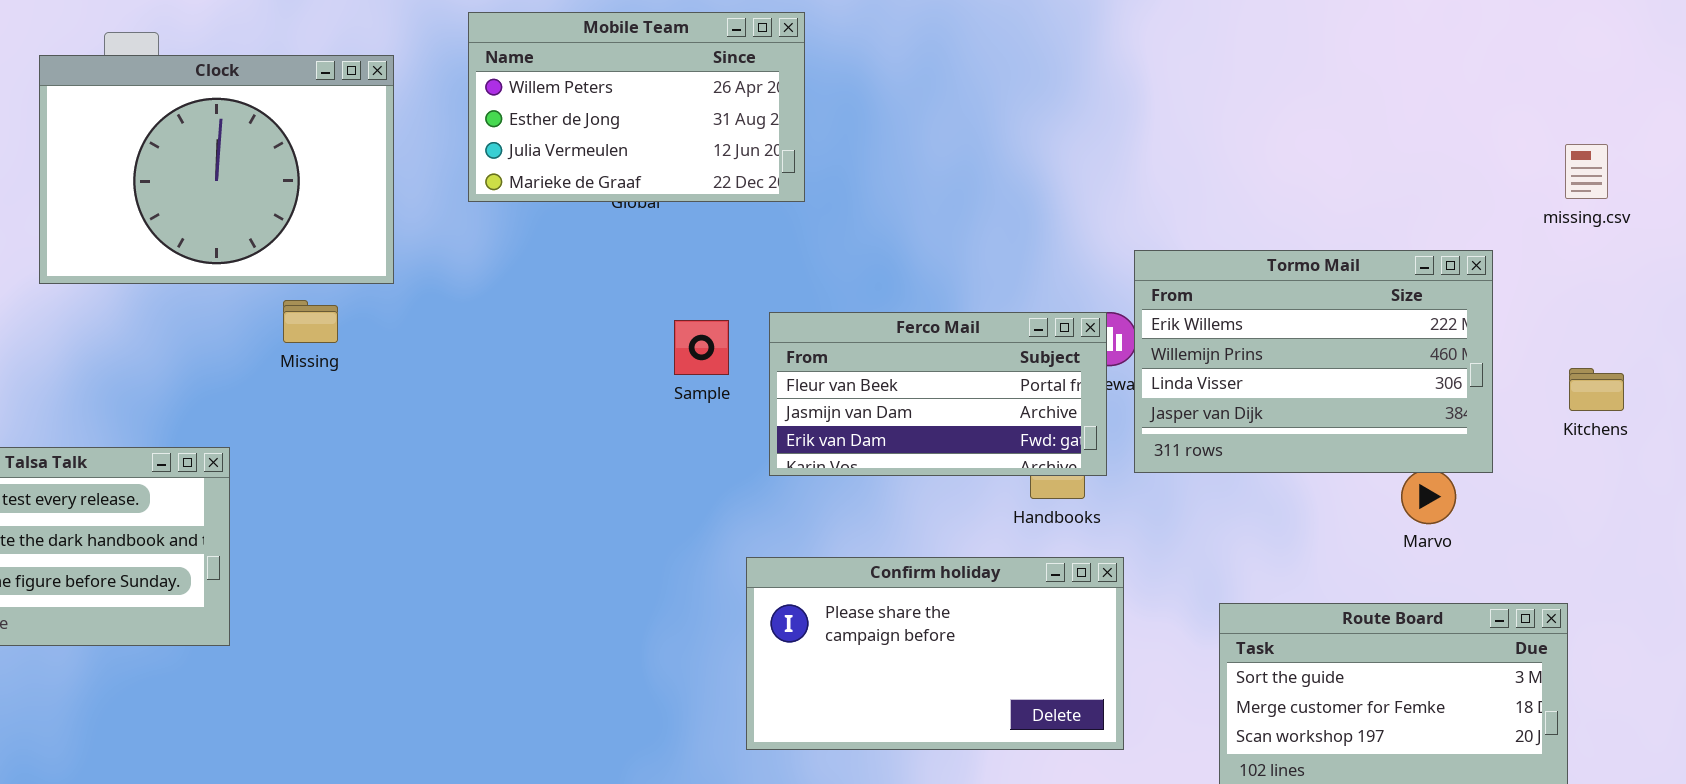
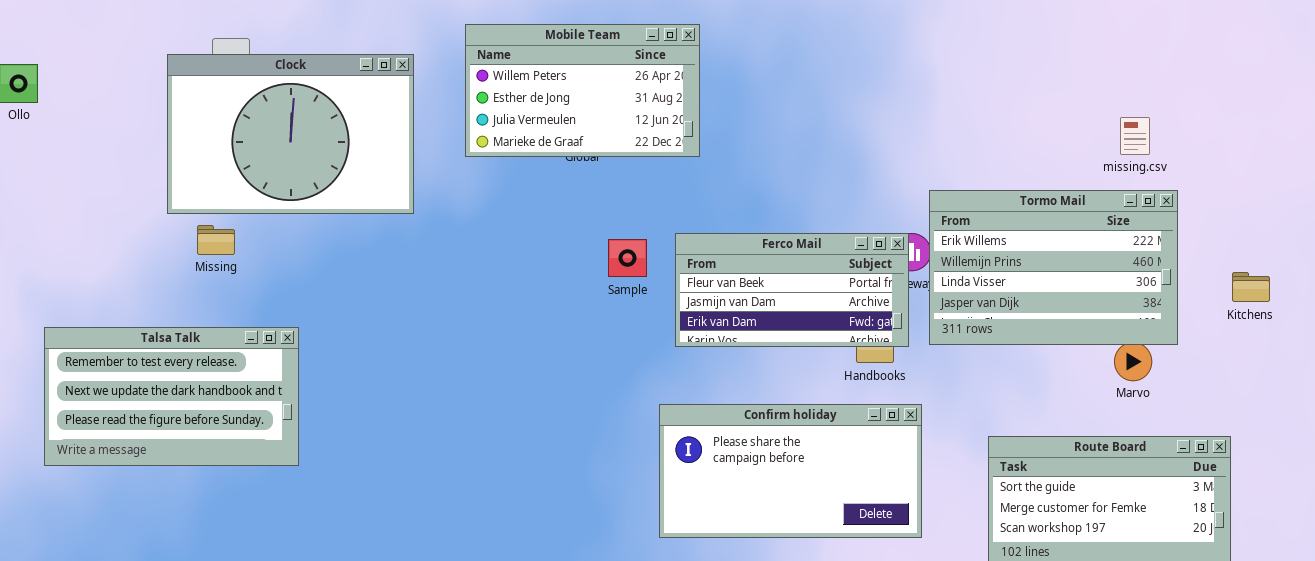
missing.csv: [1565,144,1608,199] -> [1120,117,1150,155], moved
Missing: [283,300,338,343] -> [197,225,235,255], moved

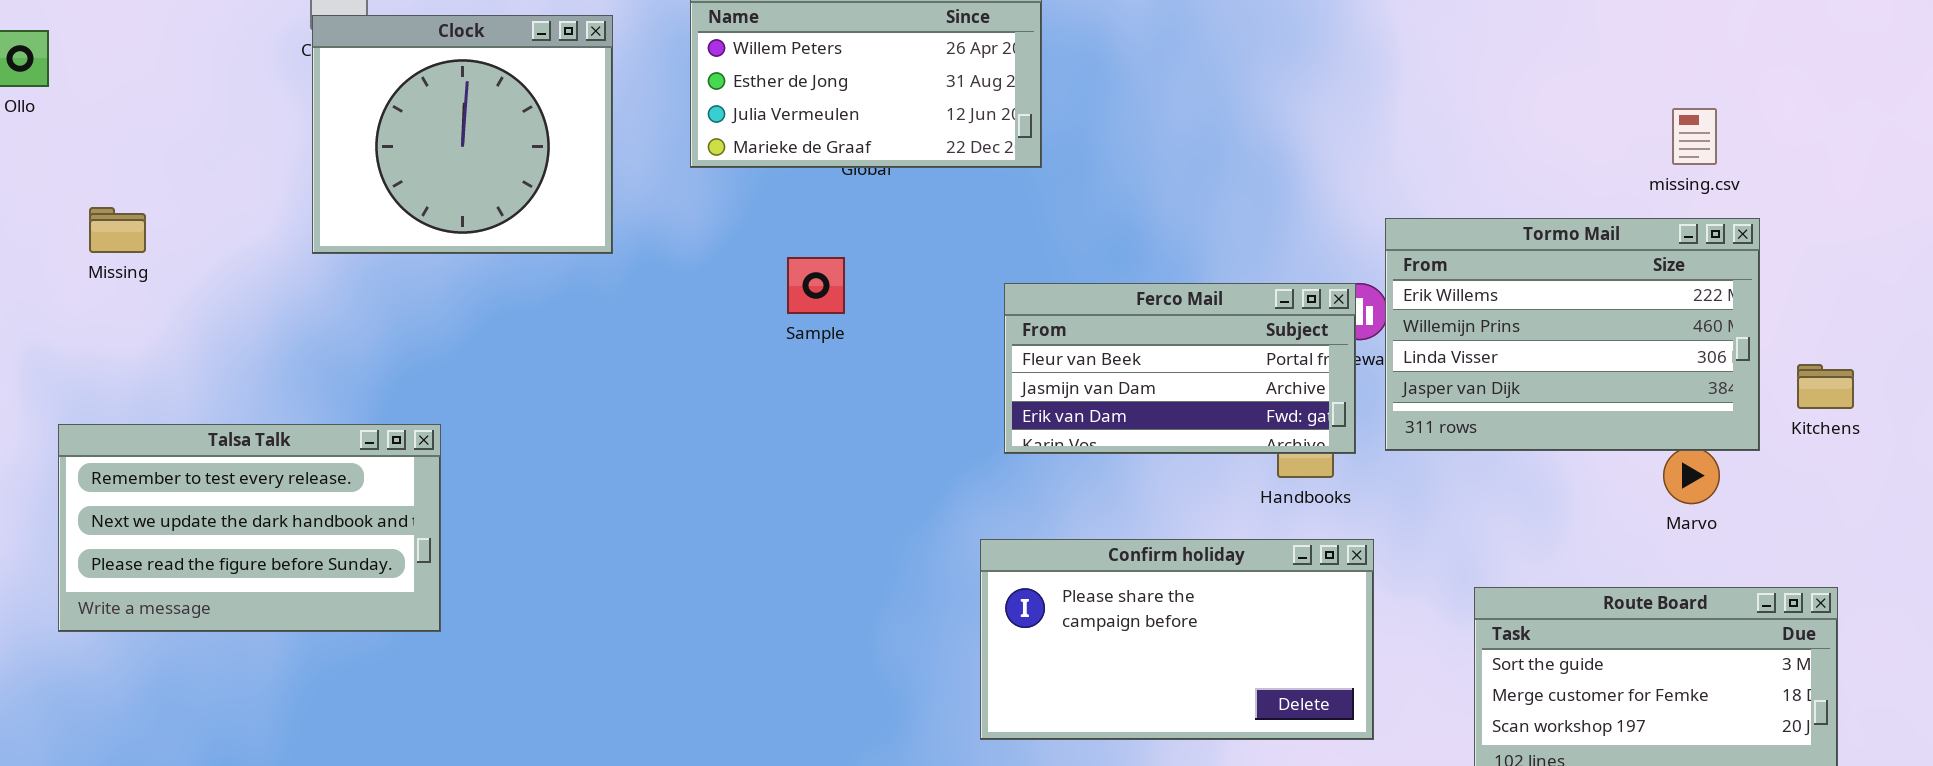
Clock: [167,54,414,214] -> [312,15,613,254], resized
Missing: [197,225,235,255] -> [89,207,146,253], moved
Sample: [608,239,647,277] -> [787,257,845,314], moved
Kitchens: [1232,272,1270,302] -> [1797,364,1854,409], moved

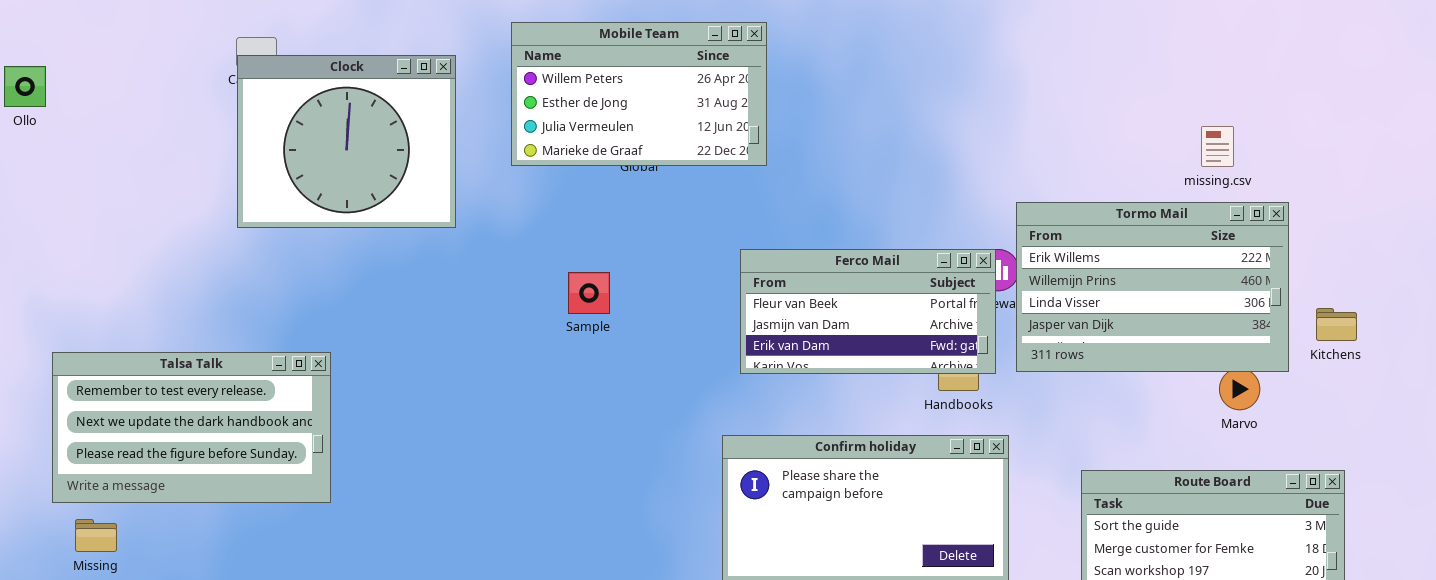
missing.csv: [1672,108,1717,165] -> [1201,126,1234,167], moved
Missing: [89,207,146,253] -> [75,519,117,552], moved
Sample: [787,257,845,314] -> [568,272,610,314], moved

